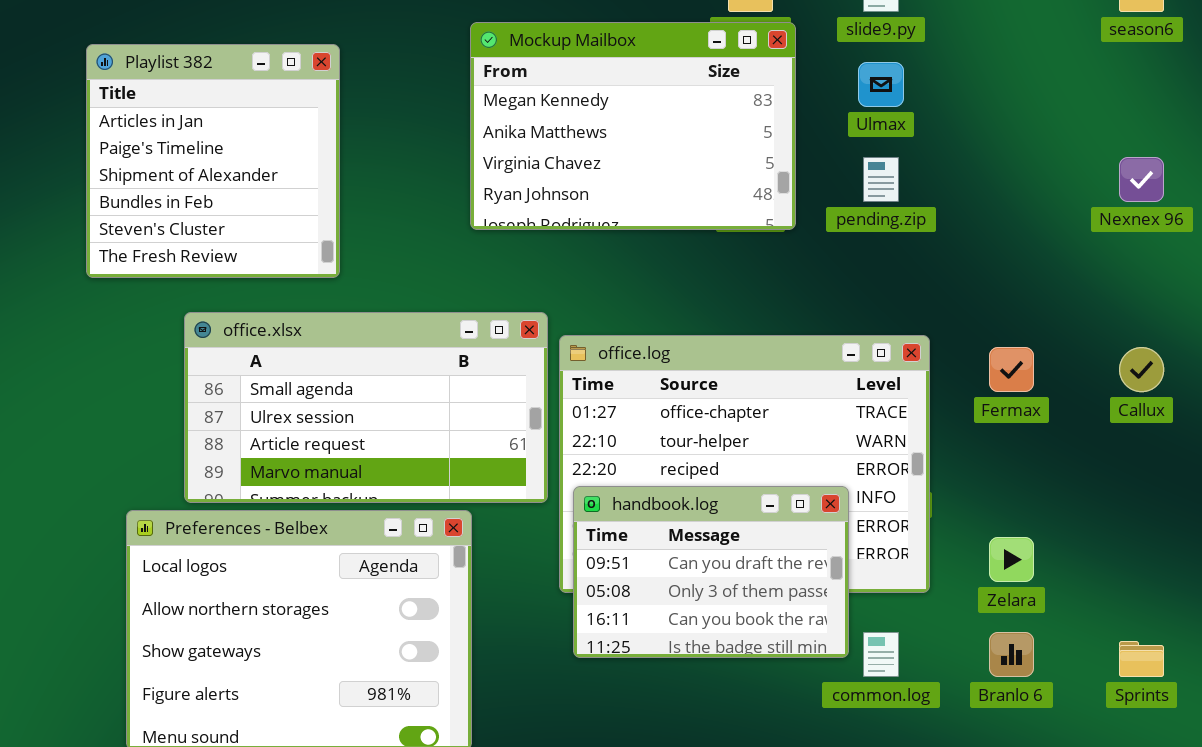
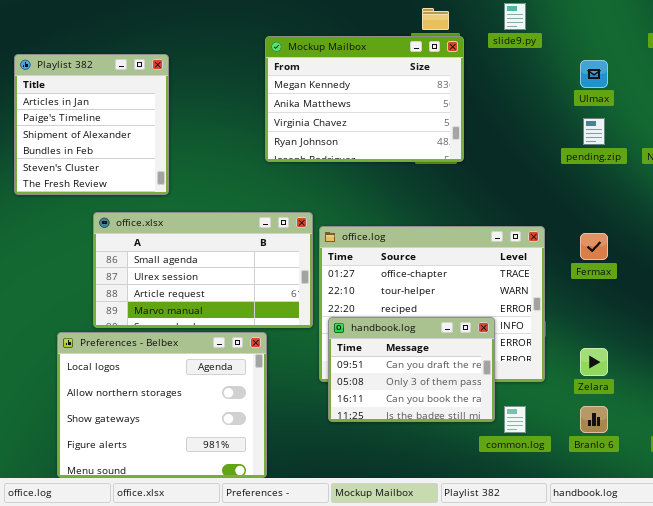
Playlist 382: [86,44,340,278] -> [14,54,169,195], moved
Ulmax: [858,62,904,107] -> [580,60,608,88], moved
pending.zip: [863,157,899,202] -> [583,118,605,145], moved

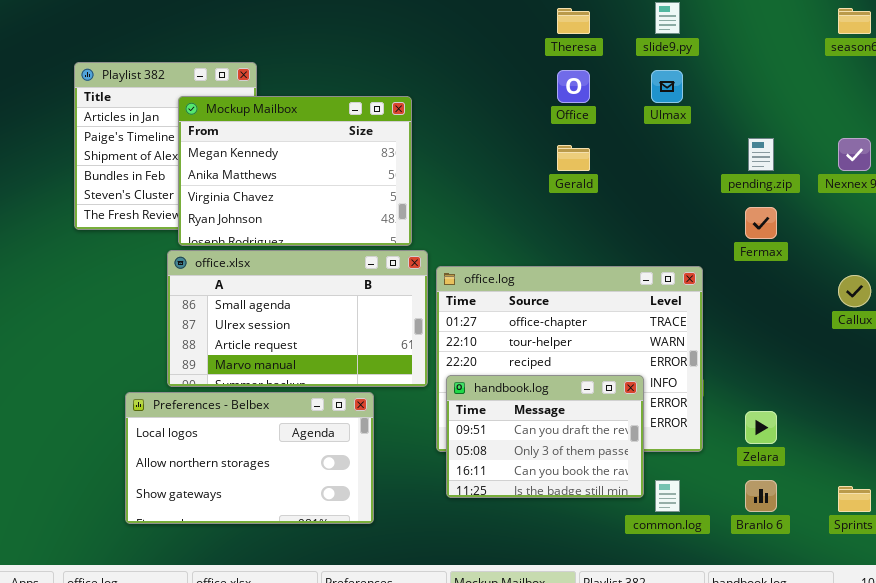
Mockup Mailbox: [265,36,464,162] -> [178,96,412,246], moved
Ulmax: [580,60,608,88] -> [651,70,683,103], moved
Fermax: [580,233,608,260] -> [745,207,777,239], moved
Preferences - Belbex: [57,332,267,478] -> [125,392,374,524], resized

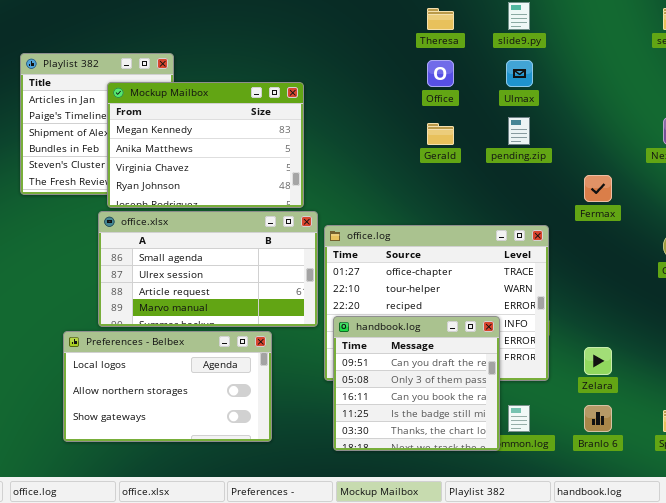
pending.zip: [748,138,774,171] -> [508,117,530,145], moved
handbook.log: [446,375,644,498] -> [333,316,500,451], resized

